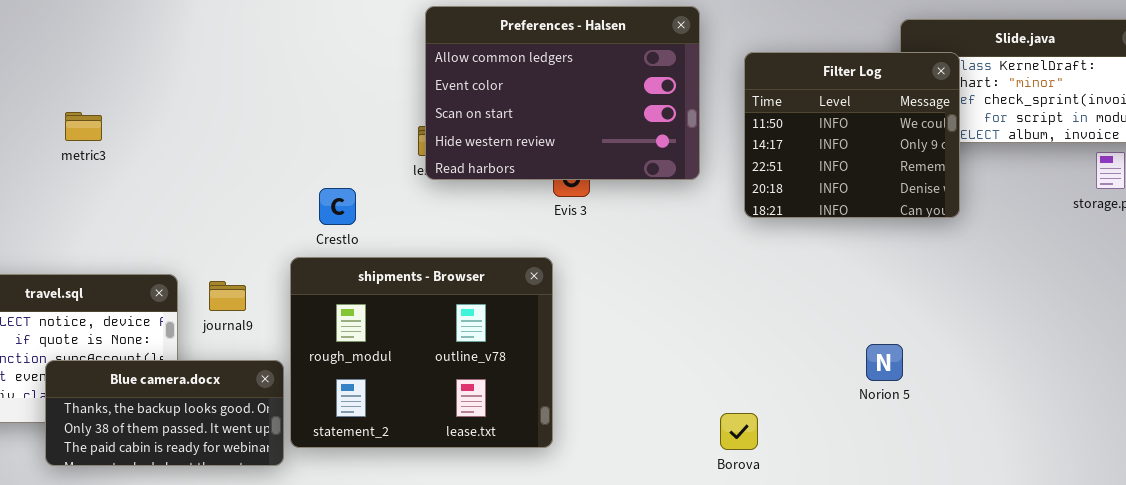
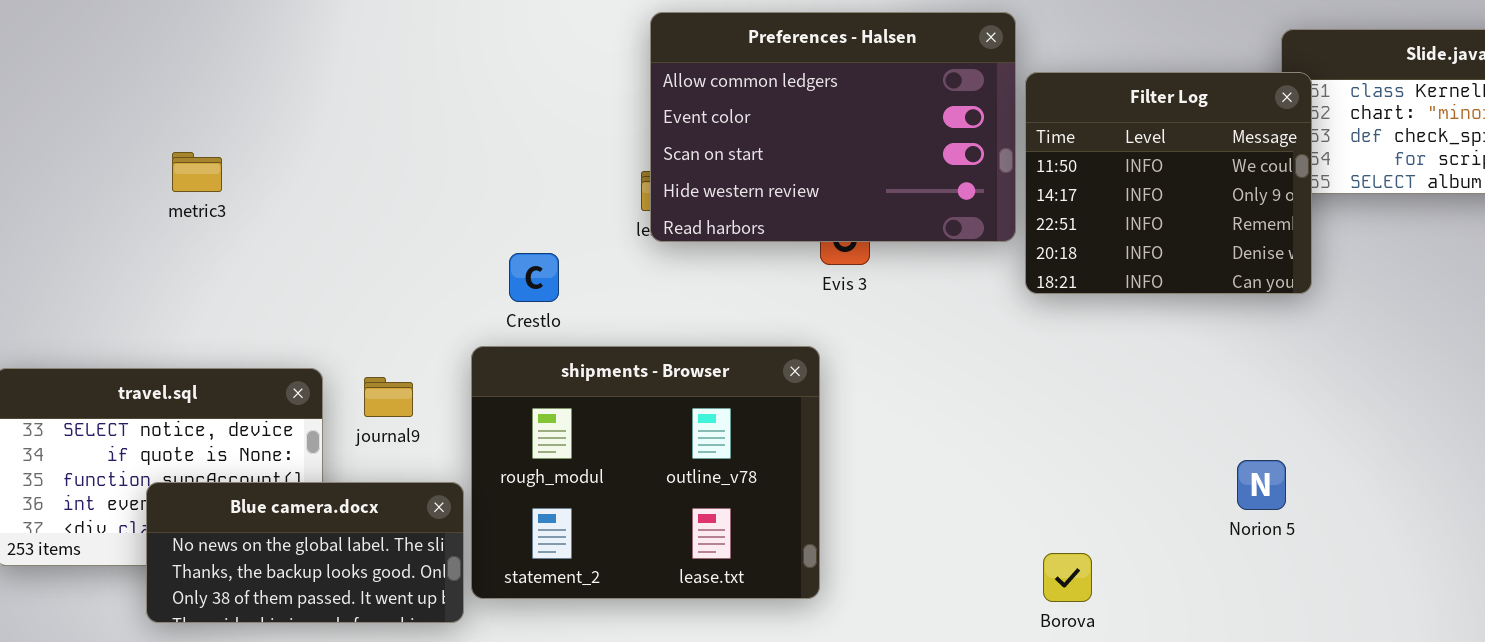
Filter Log: [744,52,960,218] -> [1025,72,1312,294], moved
Blue camera.docx: [45,360,284,466] -> [146,482,464,623], scrolled up 1 row

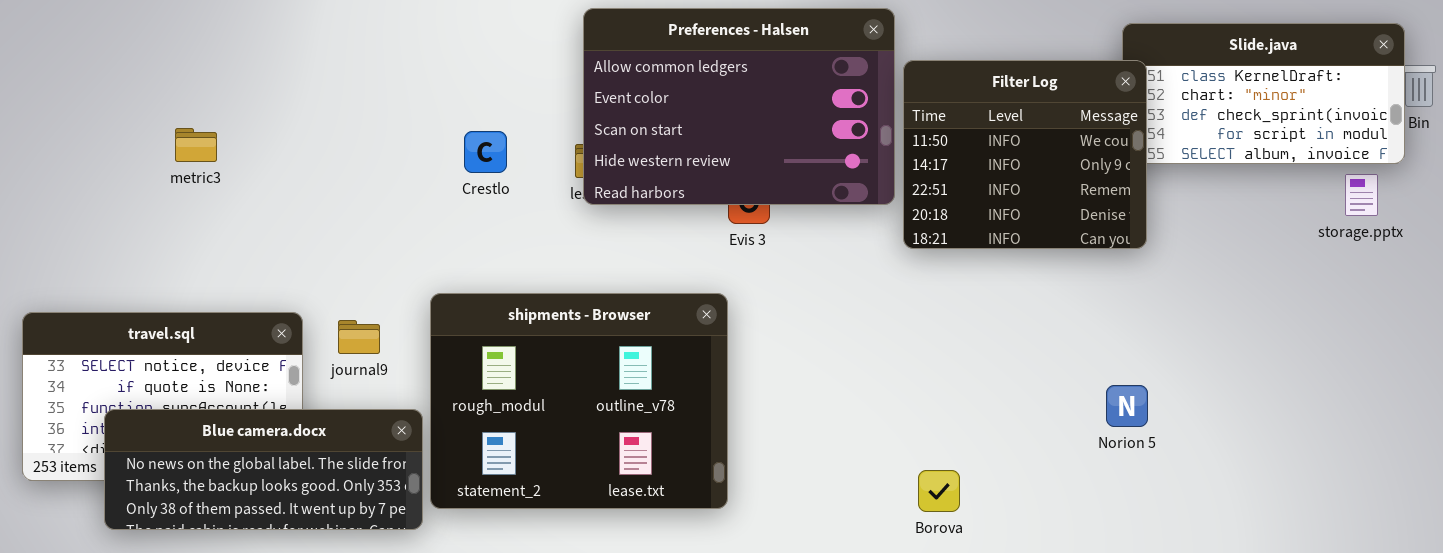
Crestlo: [509,253,559,302] -> [464,131,507,173], moved
Norion 5: [1237,460,1286,510] -> [1106,385,1148,427], moved
Blue camera.docx: [146,482,464,623] -> [104,409,423,530], resized

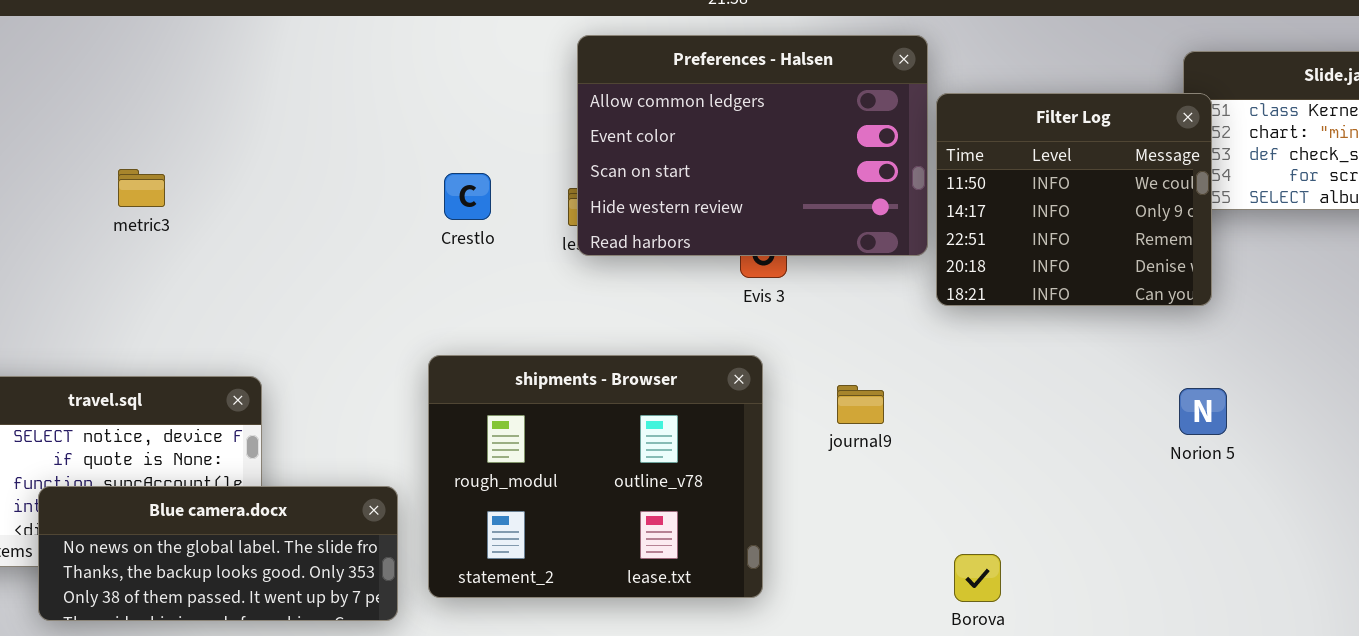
shipments - Browser: [430,293,728,509] -> [428,355,763,598], moved
journal9: [338,320,380,354] -> [837,385,884,424], moved
Norion 5: [1106,385,1148,427] -> [1179,388,1227,435], moved

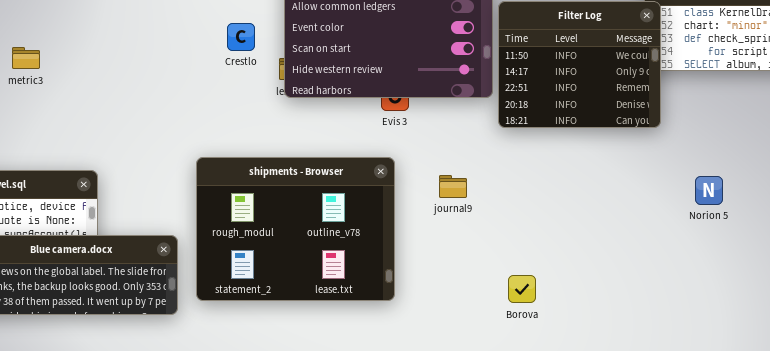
Crestlo: [444,173,491,220] -> [227,23,255,51], moved
Norion 5: [1179,388,1227,435] -> [695,176,723,205], moved

